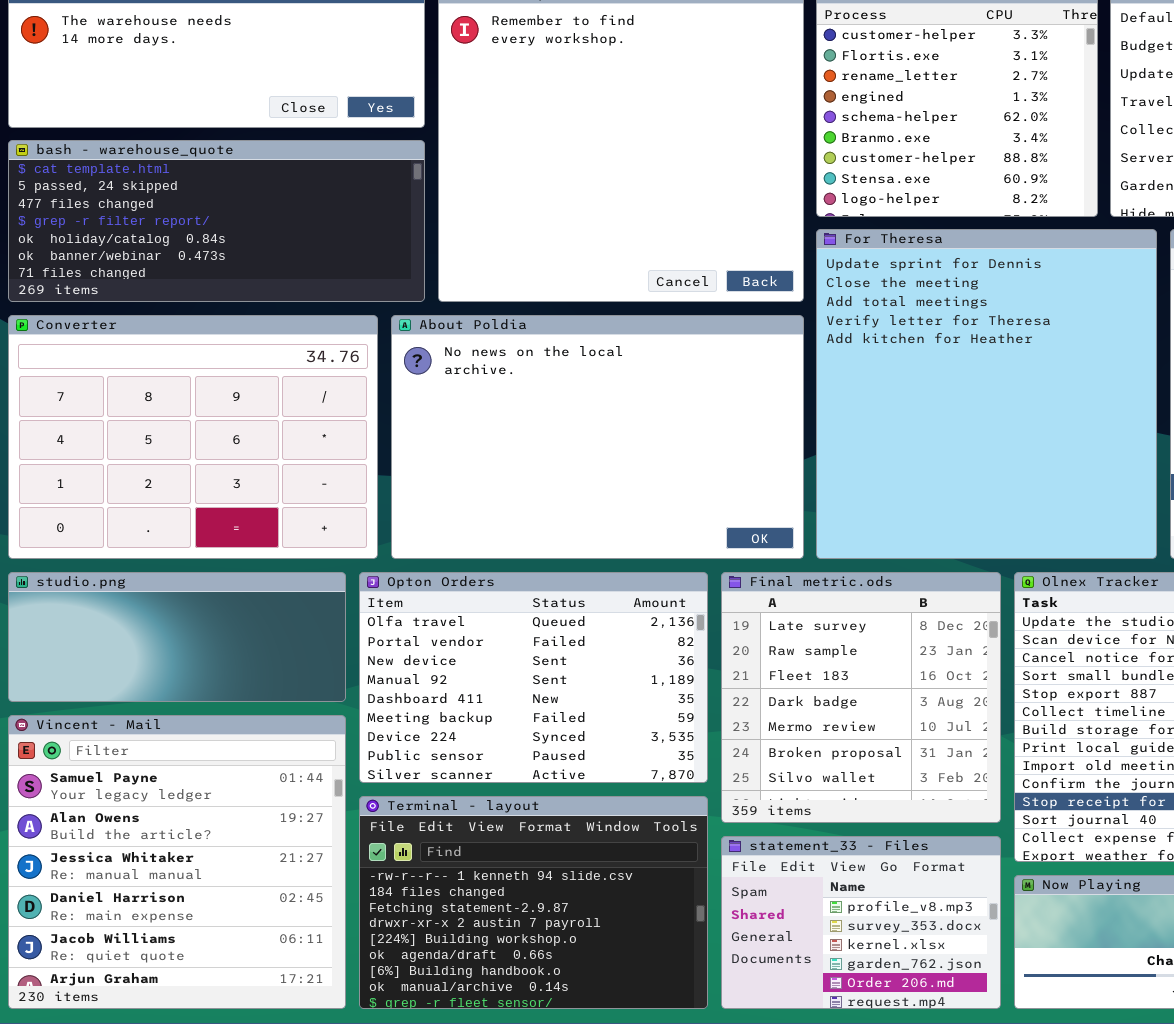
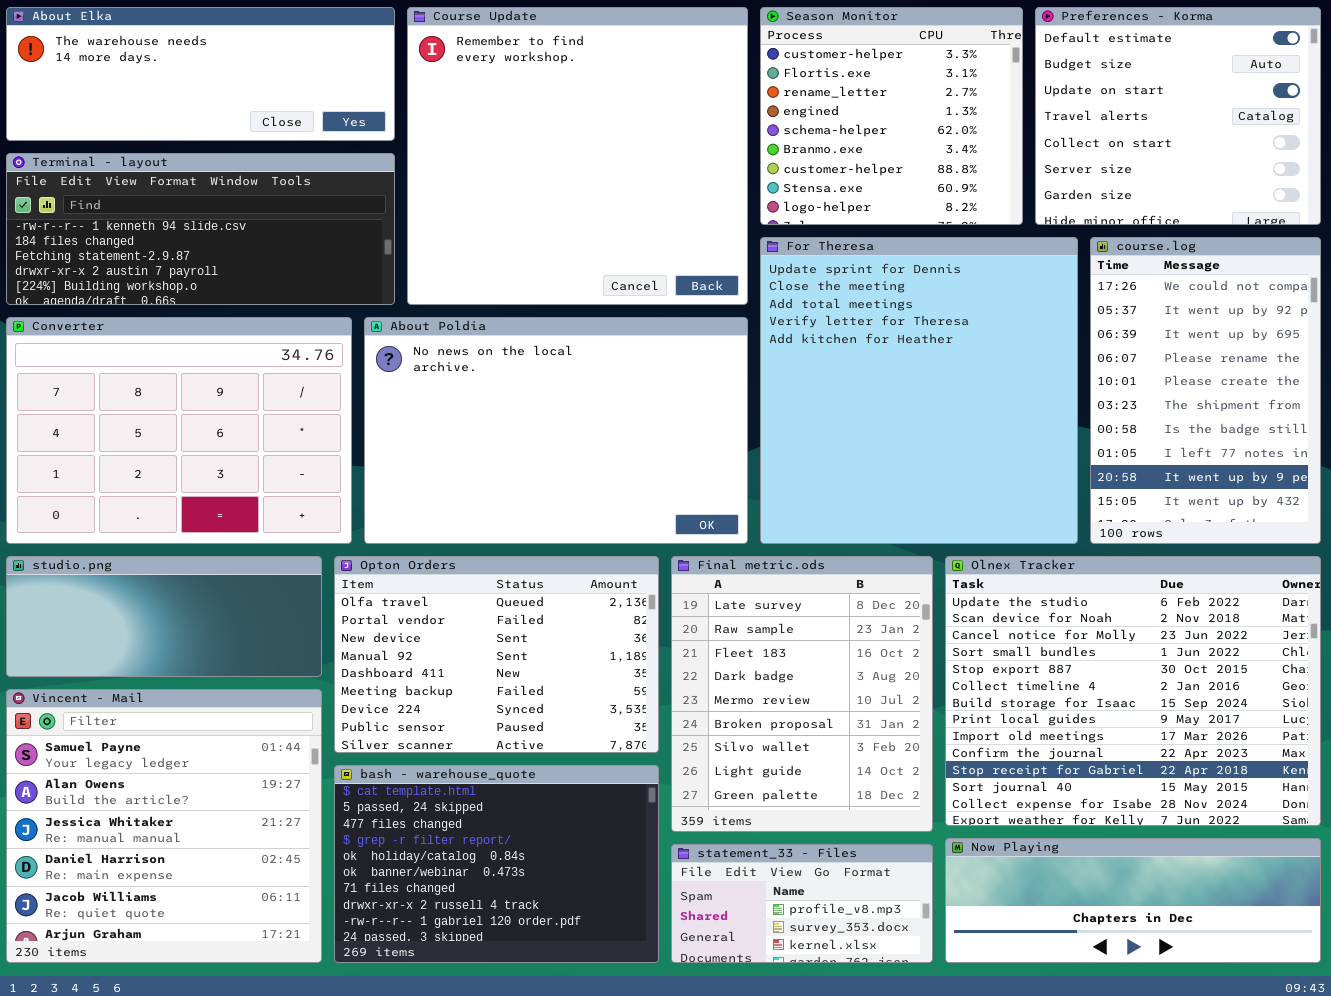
bash - warehouse_quote: [8,140,425,302] -> [334,765,659,963], moved, resized
Final metric.ods: [721,572,1001,823] -> [671,556,933,832], resized
Terminal - layout: [359,796,708,1009] -> [6,153,395,305], moved, resized
statement_33 - Files: [721,836,1001,1009] -> [671,844,933,963], resized

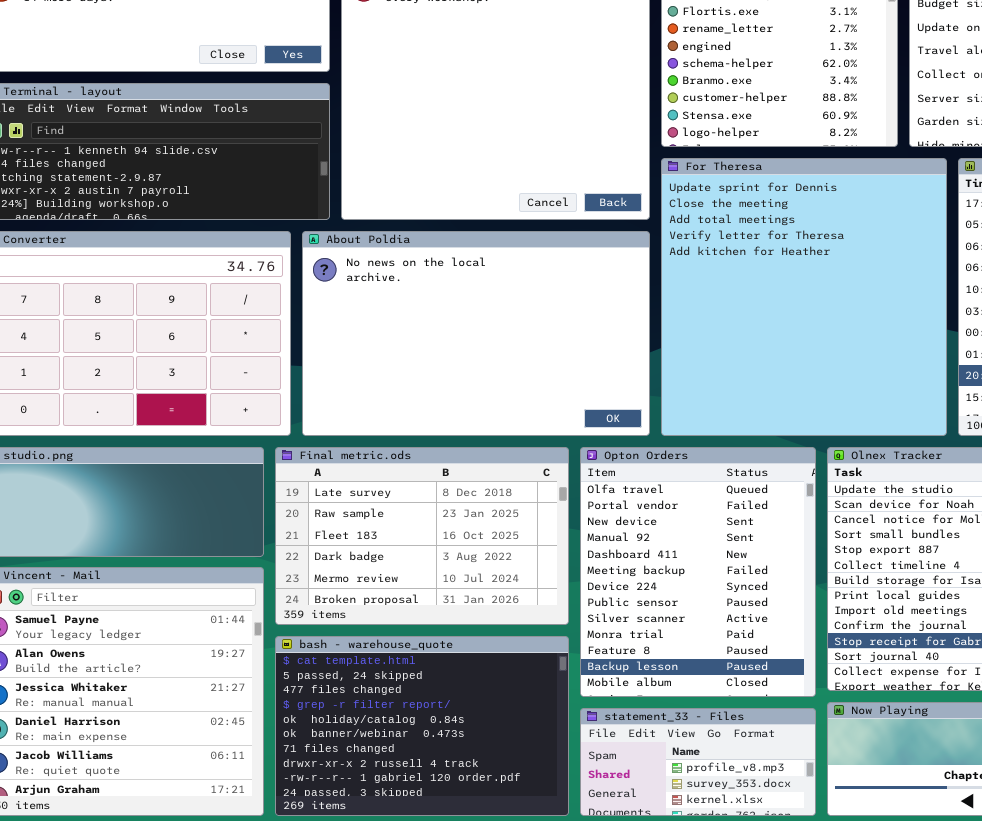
Opton Orders: [334,556,659,753] -> [580,447,816,697], moved, resized
Final metric.ods: [671,556,933,832] -> [275,447,569,625], moved, resized

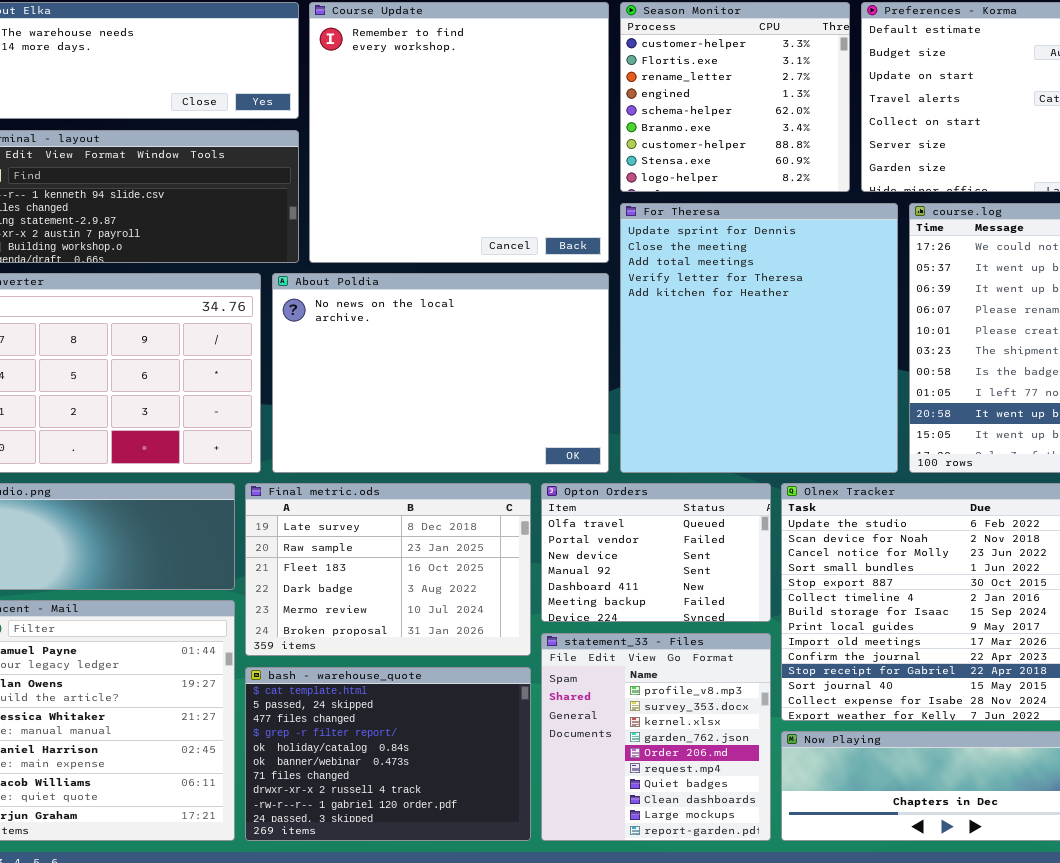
Opton Orders: [580,447,816,697] -> [541,483,771,622], resized
statement_33 - Files: [580,708,816,816] -> [541,633,771,841], resized

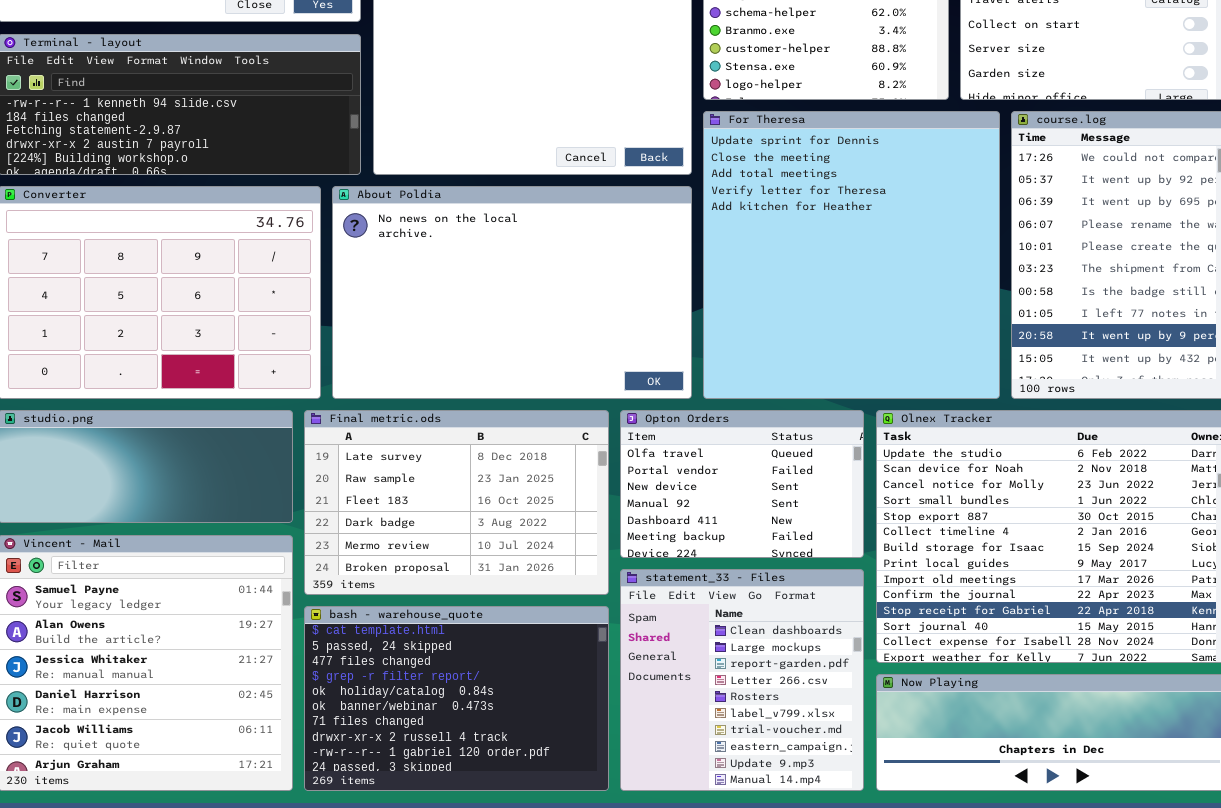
statement_33 - Files: [541,633,771,841] -> [620,569,864,791], scrolled down 7 rows

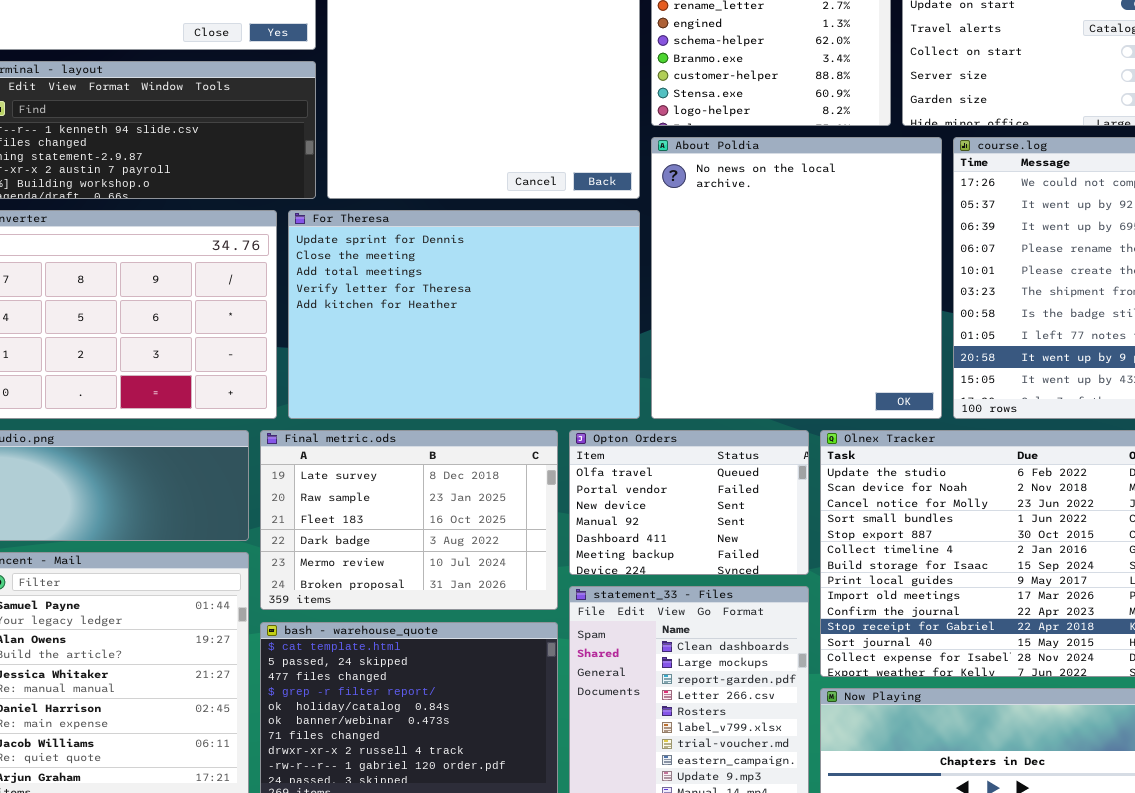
For Theresa: [703,111,1000,399] -> [288,210,640,419], moved, resized
About Poldia: [332,186,692,399] -> [651,137,942,419], moved, resized

